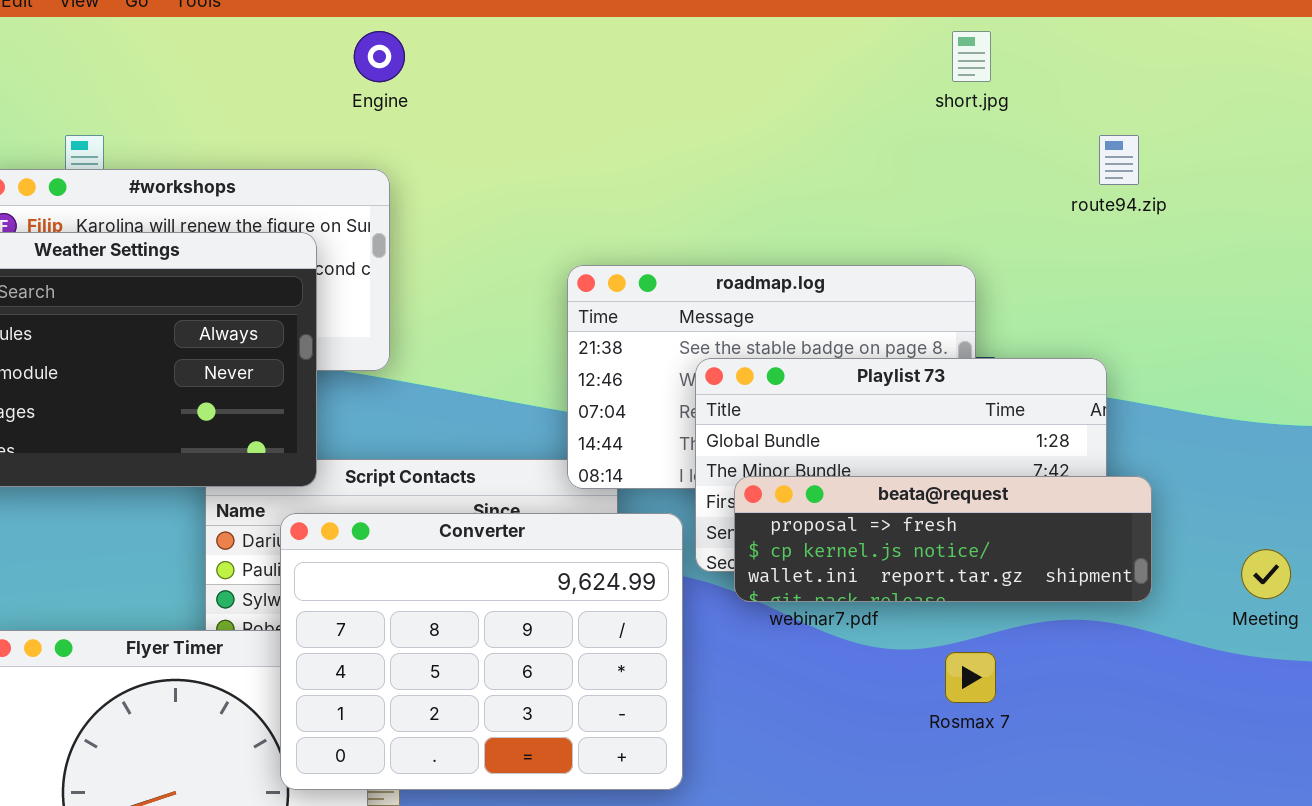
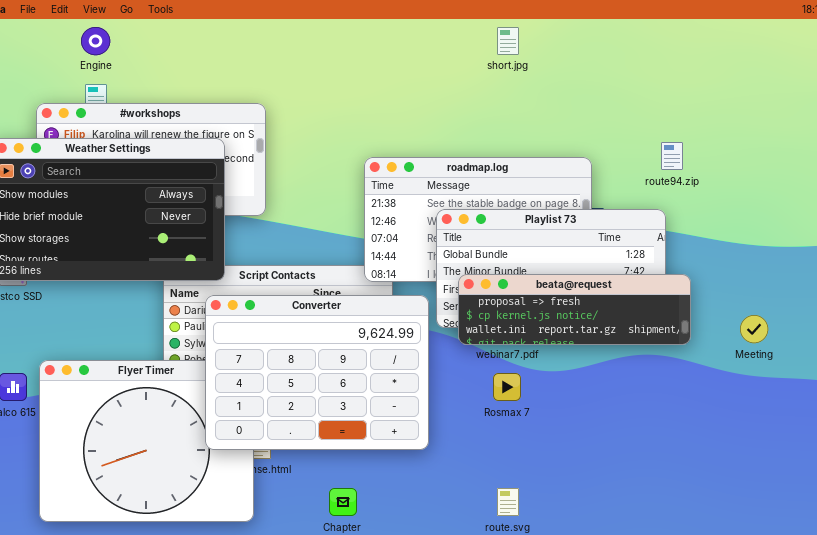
Engine: [354,31,405,82] -> [81,27,110,55], moved
short.jpg: [952,31,991,82] -> [497,27,519,55], moved
route94.zip: [1099,135,1139,185] -> [661,142,683,170], moved
Rosmax 7: [945,652,996,703] -> [493,373,521,401], moved

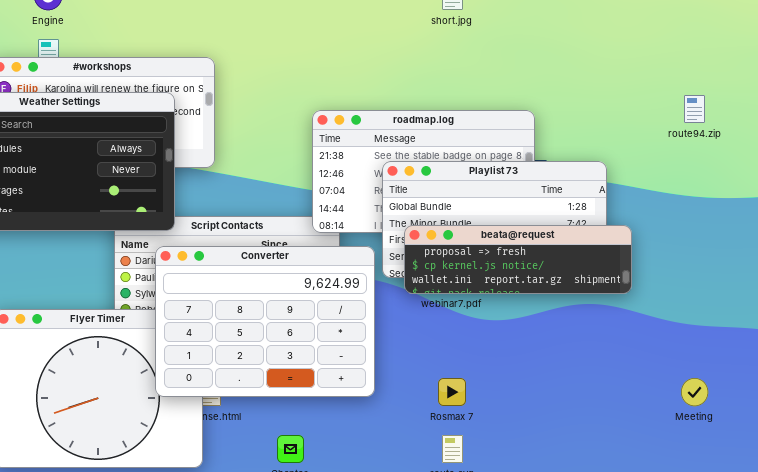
route94.zip: [661,142,683,170] -> [684,95,705,123], moved
Meeting: [740,315,768,343] -> [681,378,708,406], moved
Rosmax 7: [493,373,521,401] -> [438,378,466,406], moved

